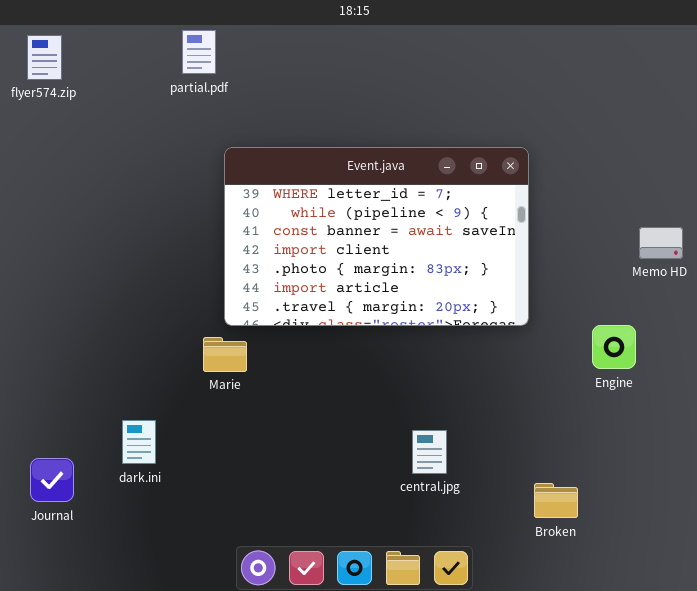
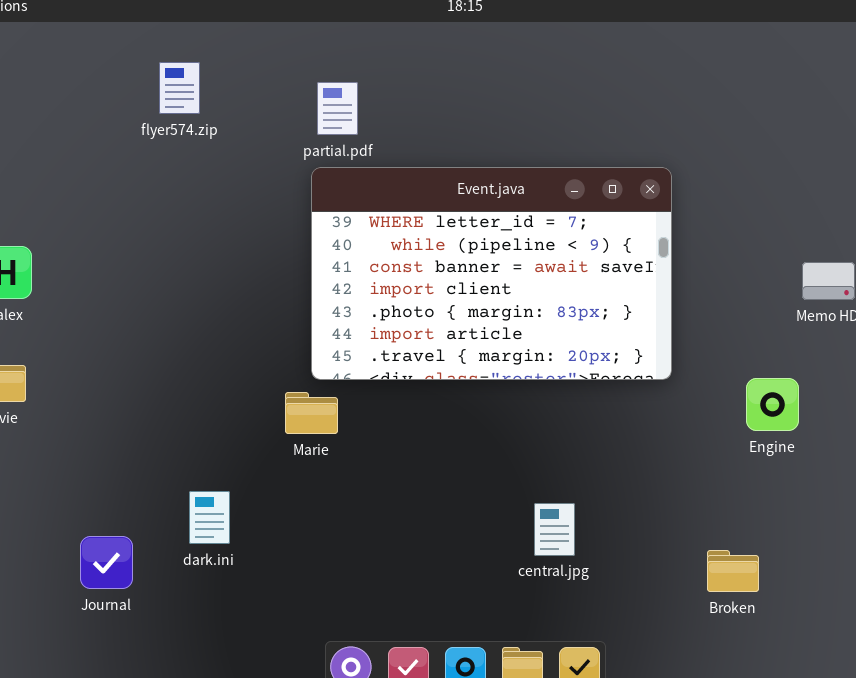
partial.pdf: [182,30,216,74] -> [317,82,358,135], moved
flyer574.zip: [27,35,62,80] -> [159,62,200,114], moved
Broken: [534,483,578,518] -> [707,550,759,592], moved

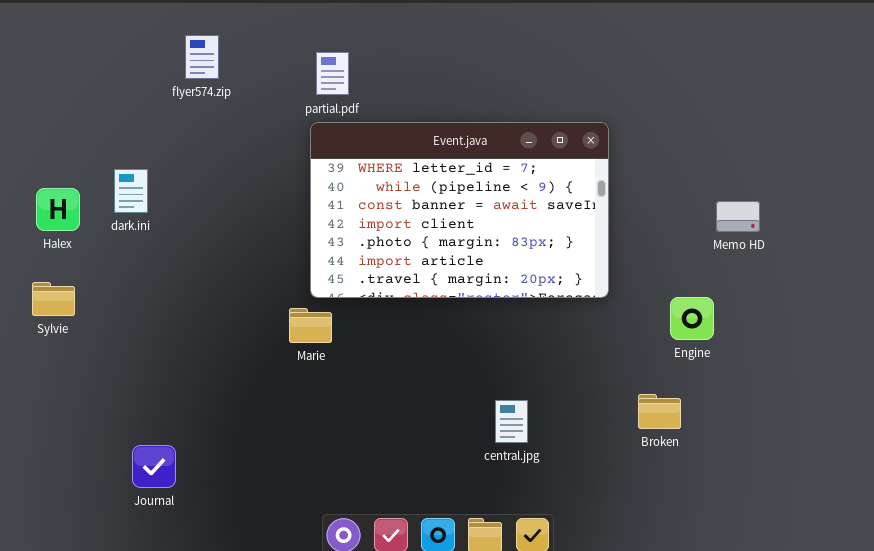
dark.ini: [189,491,230,544] -> [114,169,148,213], moved
Journal: [80,536,133,589] -> [132,445,176,488], moved
Broken: [707,550,759,592] -> [638,394,681,429], moved

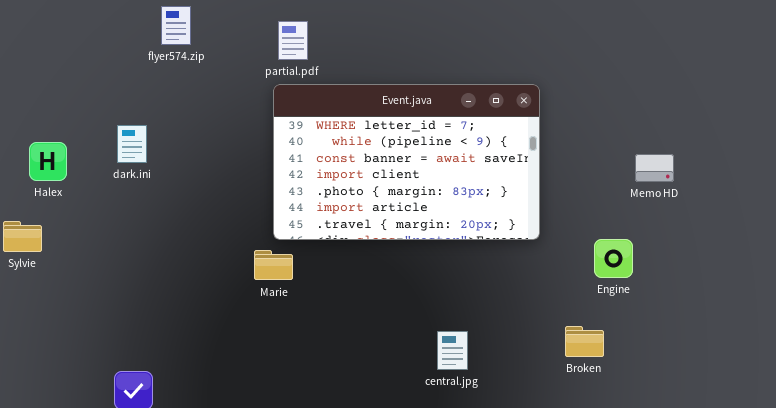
dark.ini: [114,169,148,213] -> [117,125,147,163], moved
Sylvie: [32,282,75,316] -> [3,221,42,252], moved

